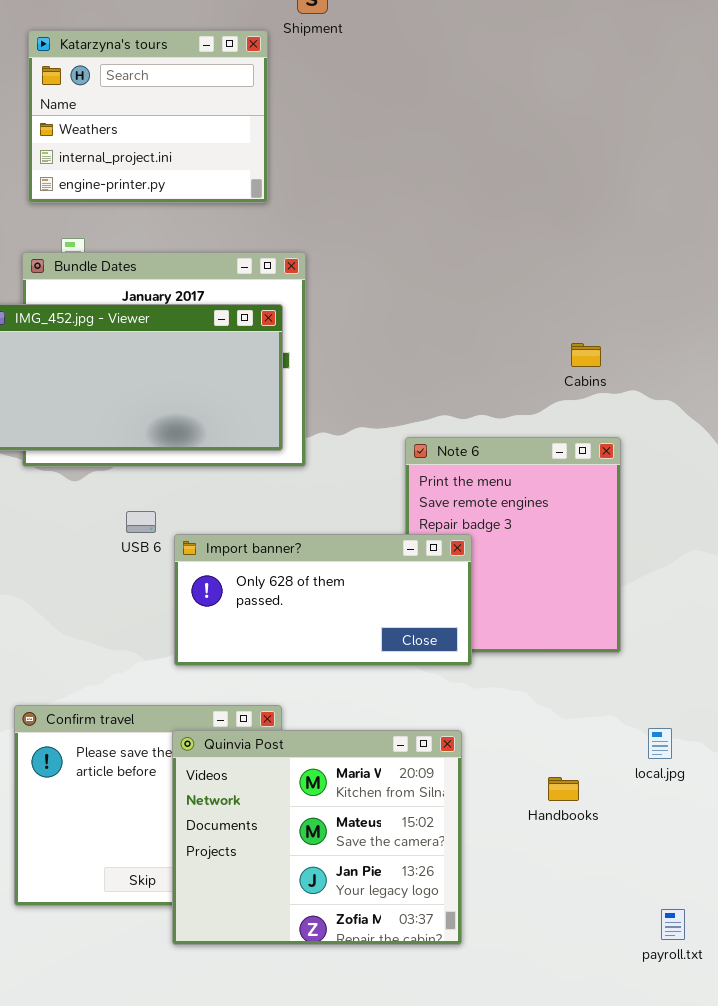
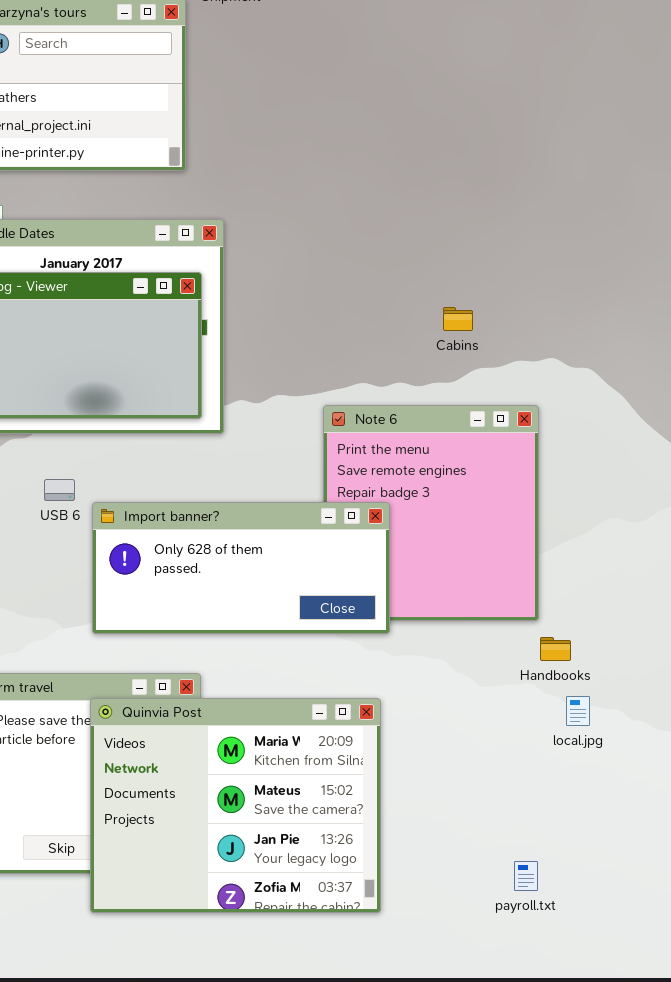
Cabins: [571,343,601,367] -> [443,307,473,331], moved
Handbooks: [548,777,579,801] -> [540,637,571,661], moved
payroll.txt: [661,909,685,940] -> [514,861,538,891], moved

